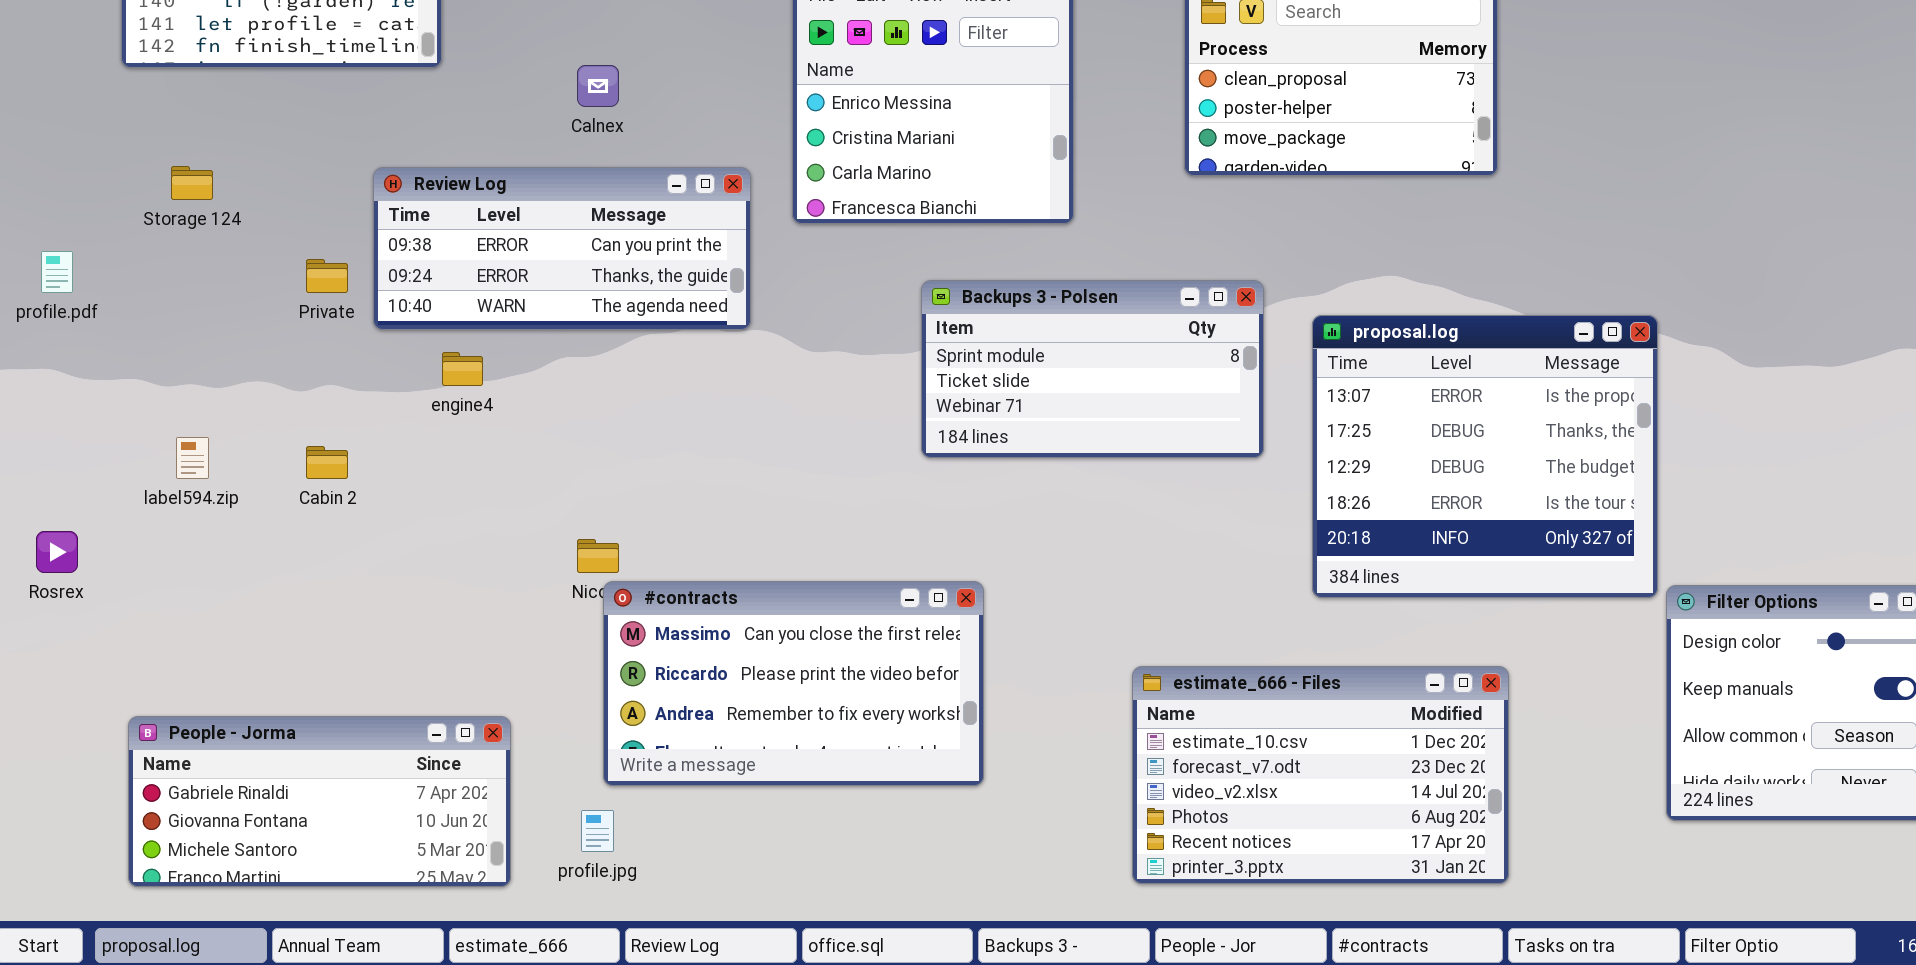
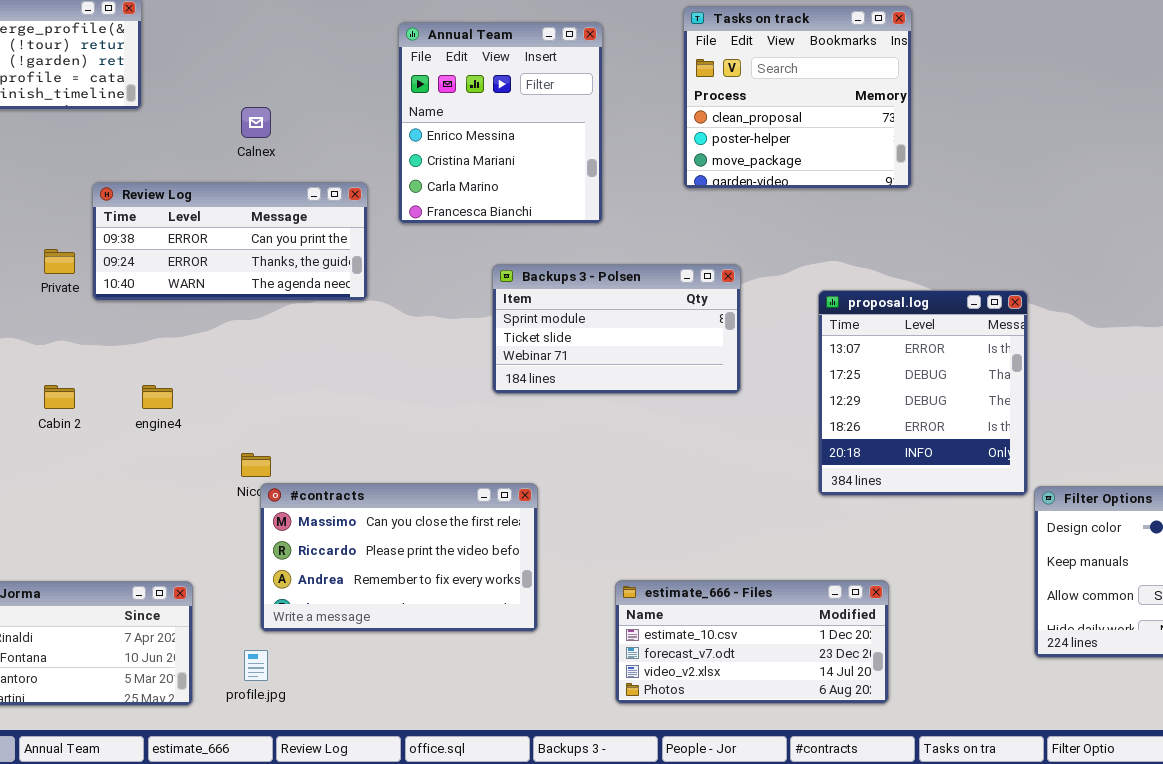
proposal.log: [1312,315,1658,598] -> [818,290,1028,496], resized
engine4: [442,352,483,386] -> [142,385,173,409], moved
estimate_666 - Files: [1132,666,1509,884] -> [615,580,889,704], moved, resized

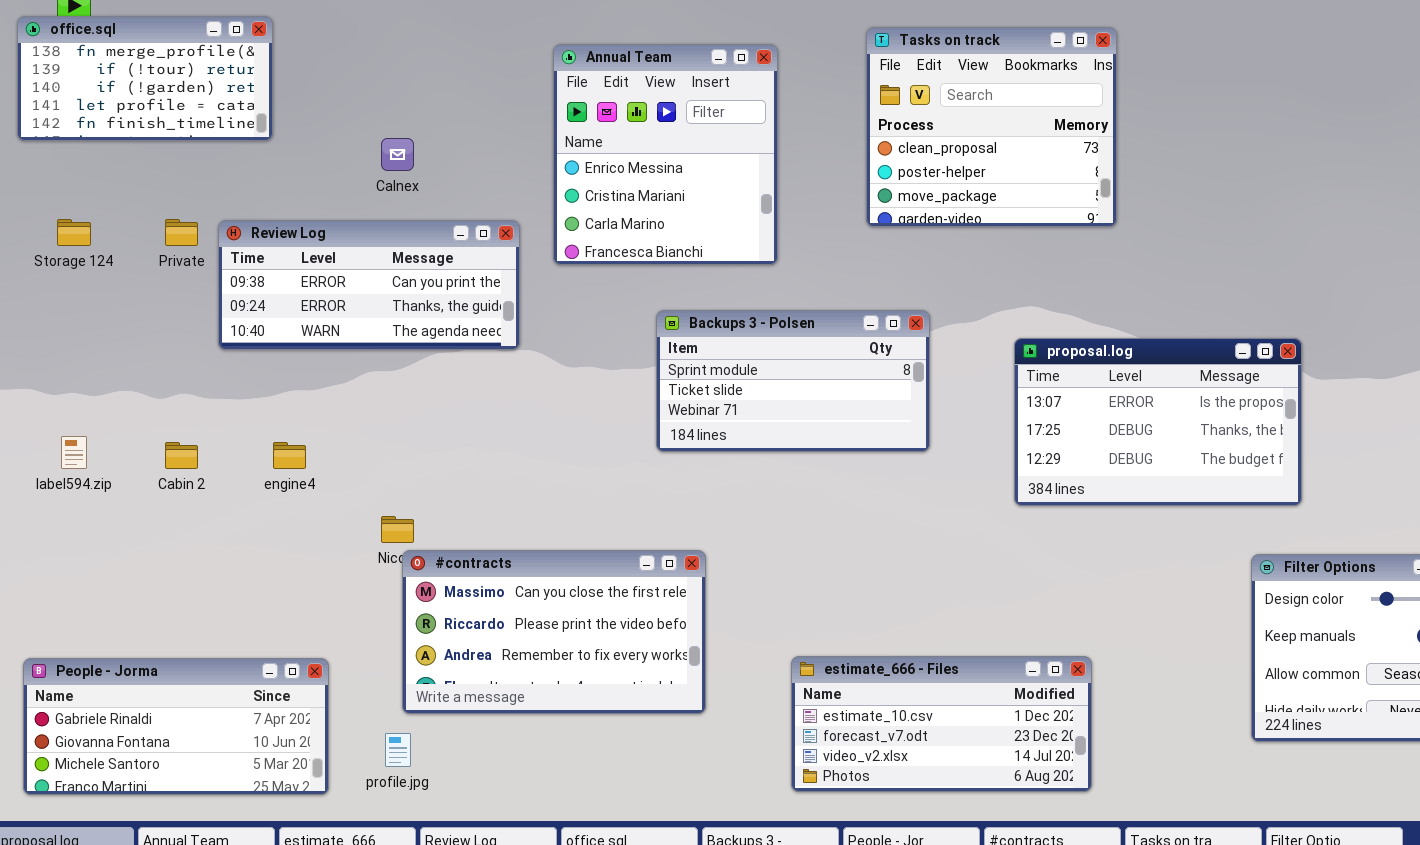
Private: [44,249,75,274] -> [165,219,198,246], moved
proposal.log: [818,290,1028,496] -> [1014,338,1302,506], resized

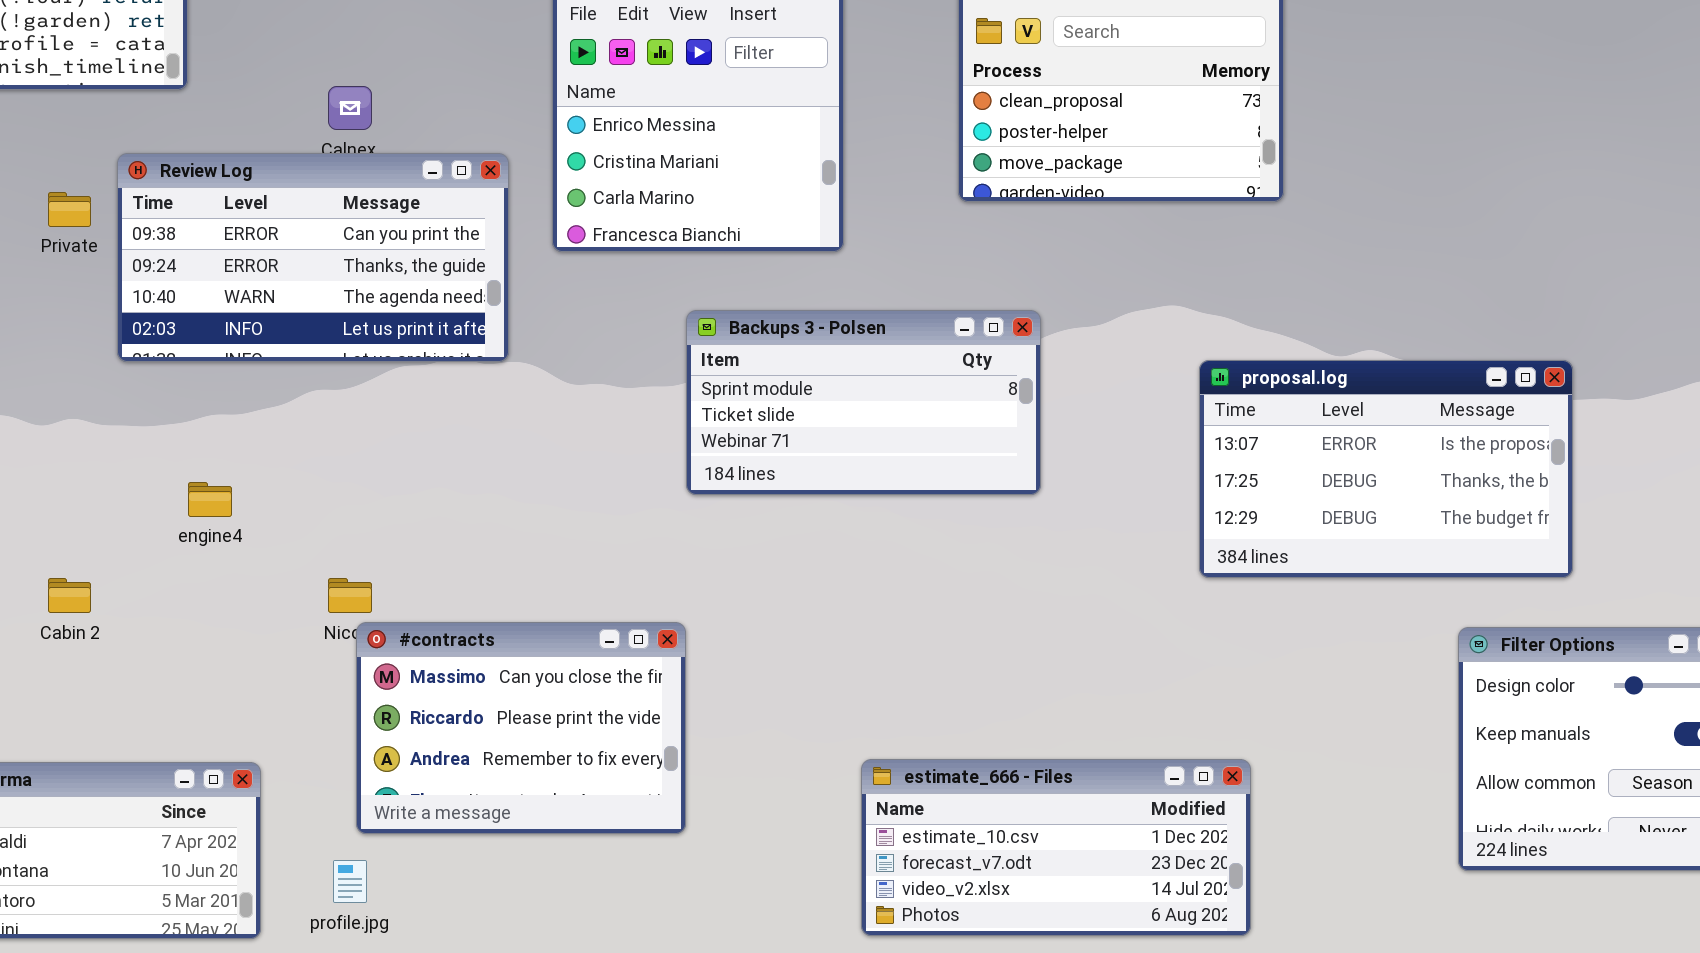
Review Log: [218,220,520,350] -> [117,153,509,362], resized
proposal.log: [1014,338,1302,506] -> [1199,360,1573,578], moved
Cabin 2: [165,442,198,469] -> [48,578,91,613], moved
#contracts: [402,550,706,714] -> [356,622,686,834], resized

